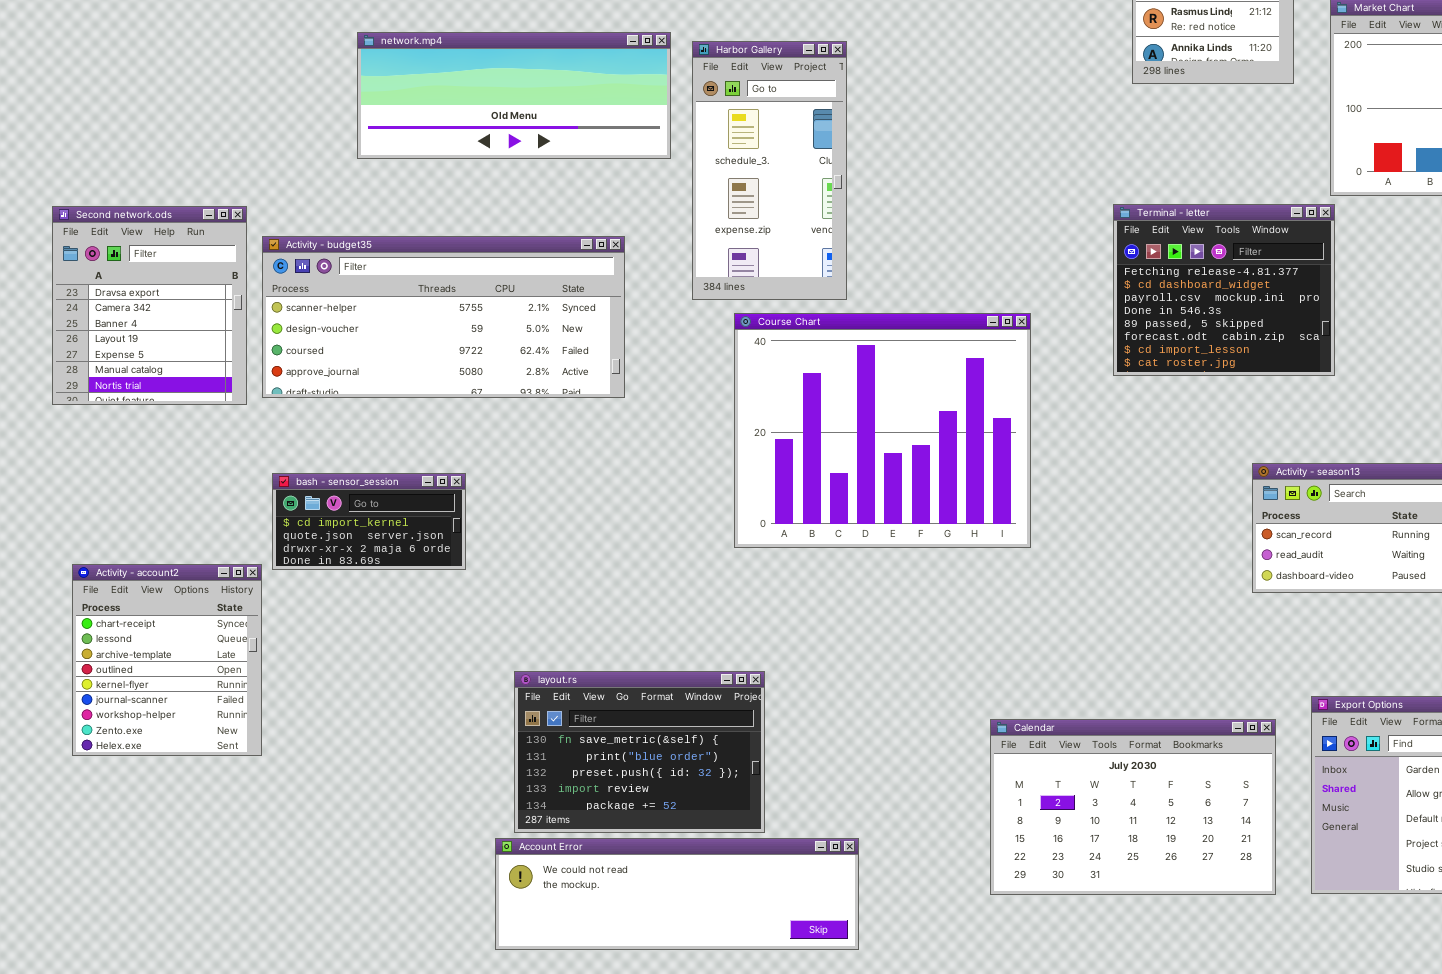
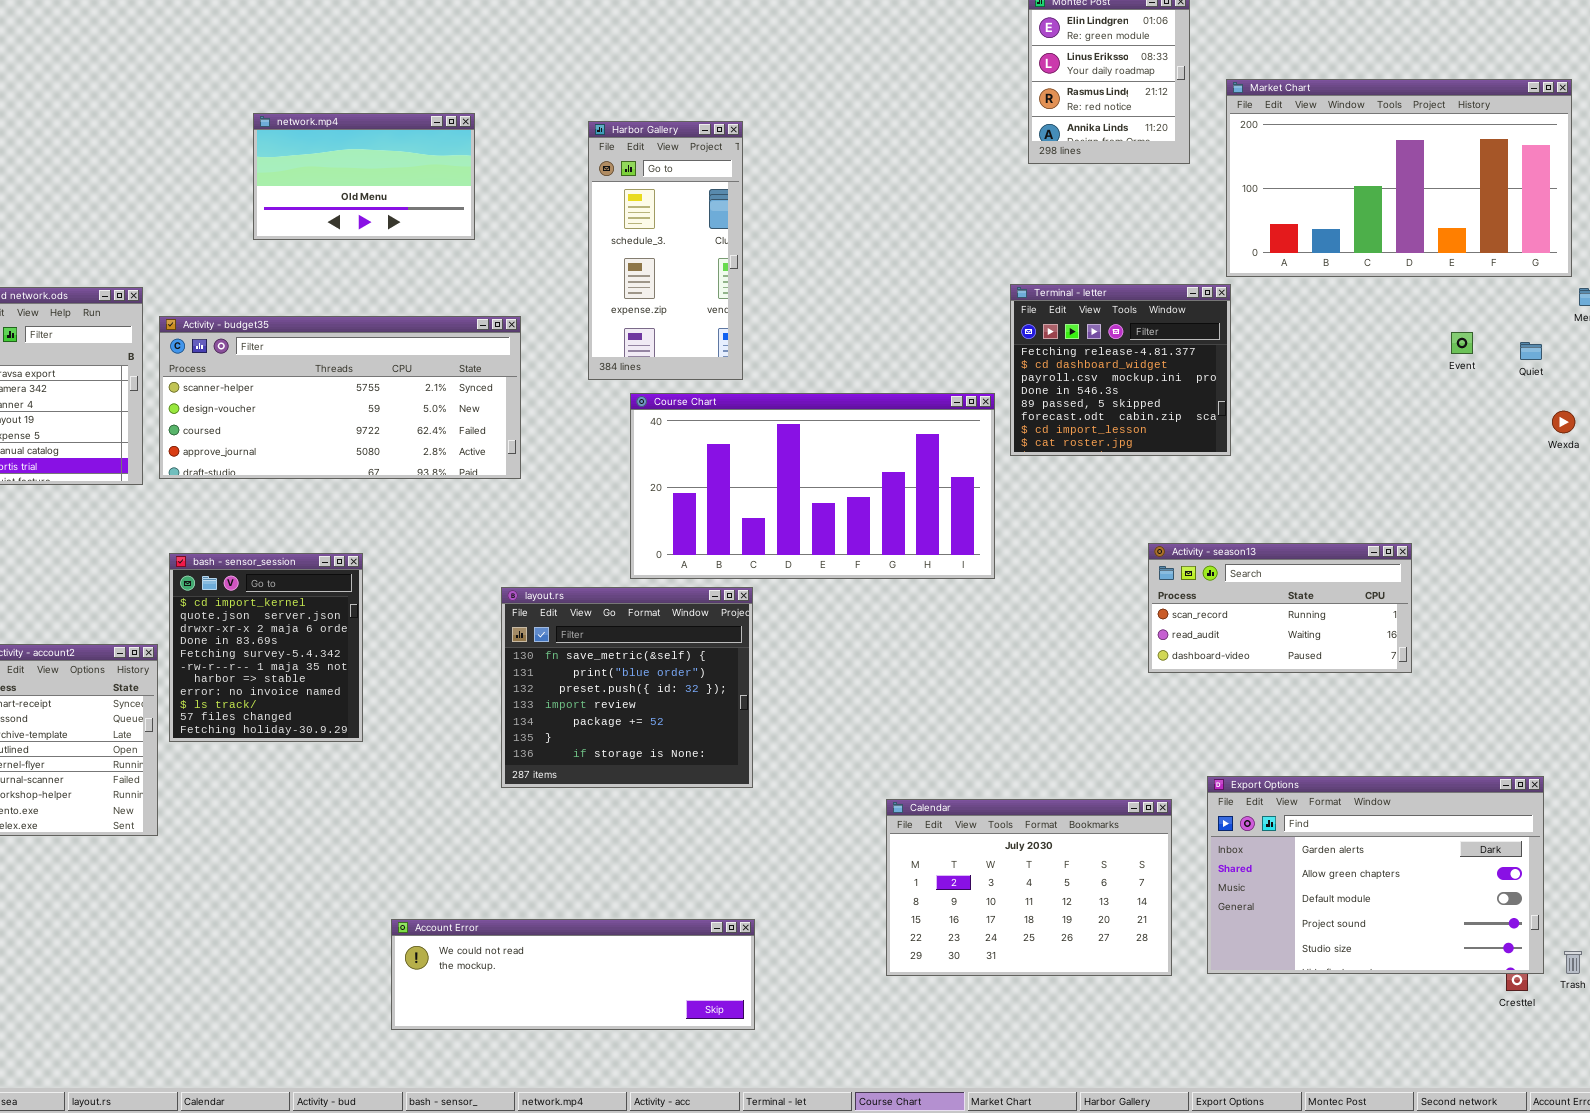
network.mp4: [357,32,671,159] -> [253,113,475,240], resized
Course Chart: [734,313,1031,548] -> [630,393,995,579], resized
bash - sensor_session: [272,473,466,570] -> [169,553,363,742], resized
layout.rs: [514,671,765,833] -> [501,587,753,788], moved, resized

